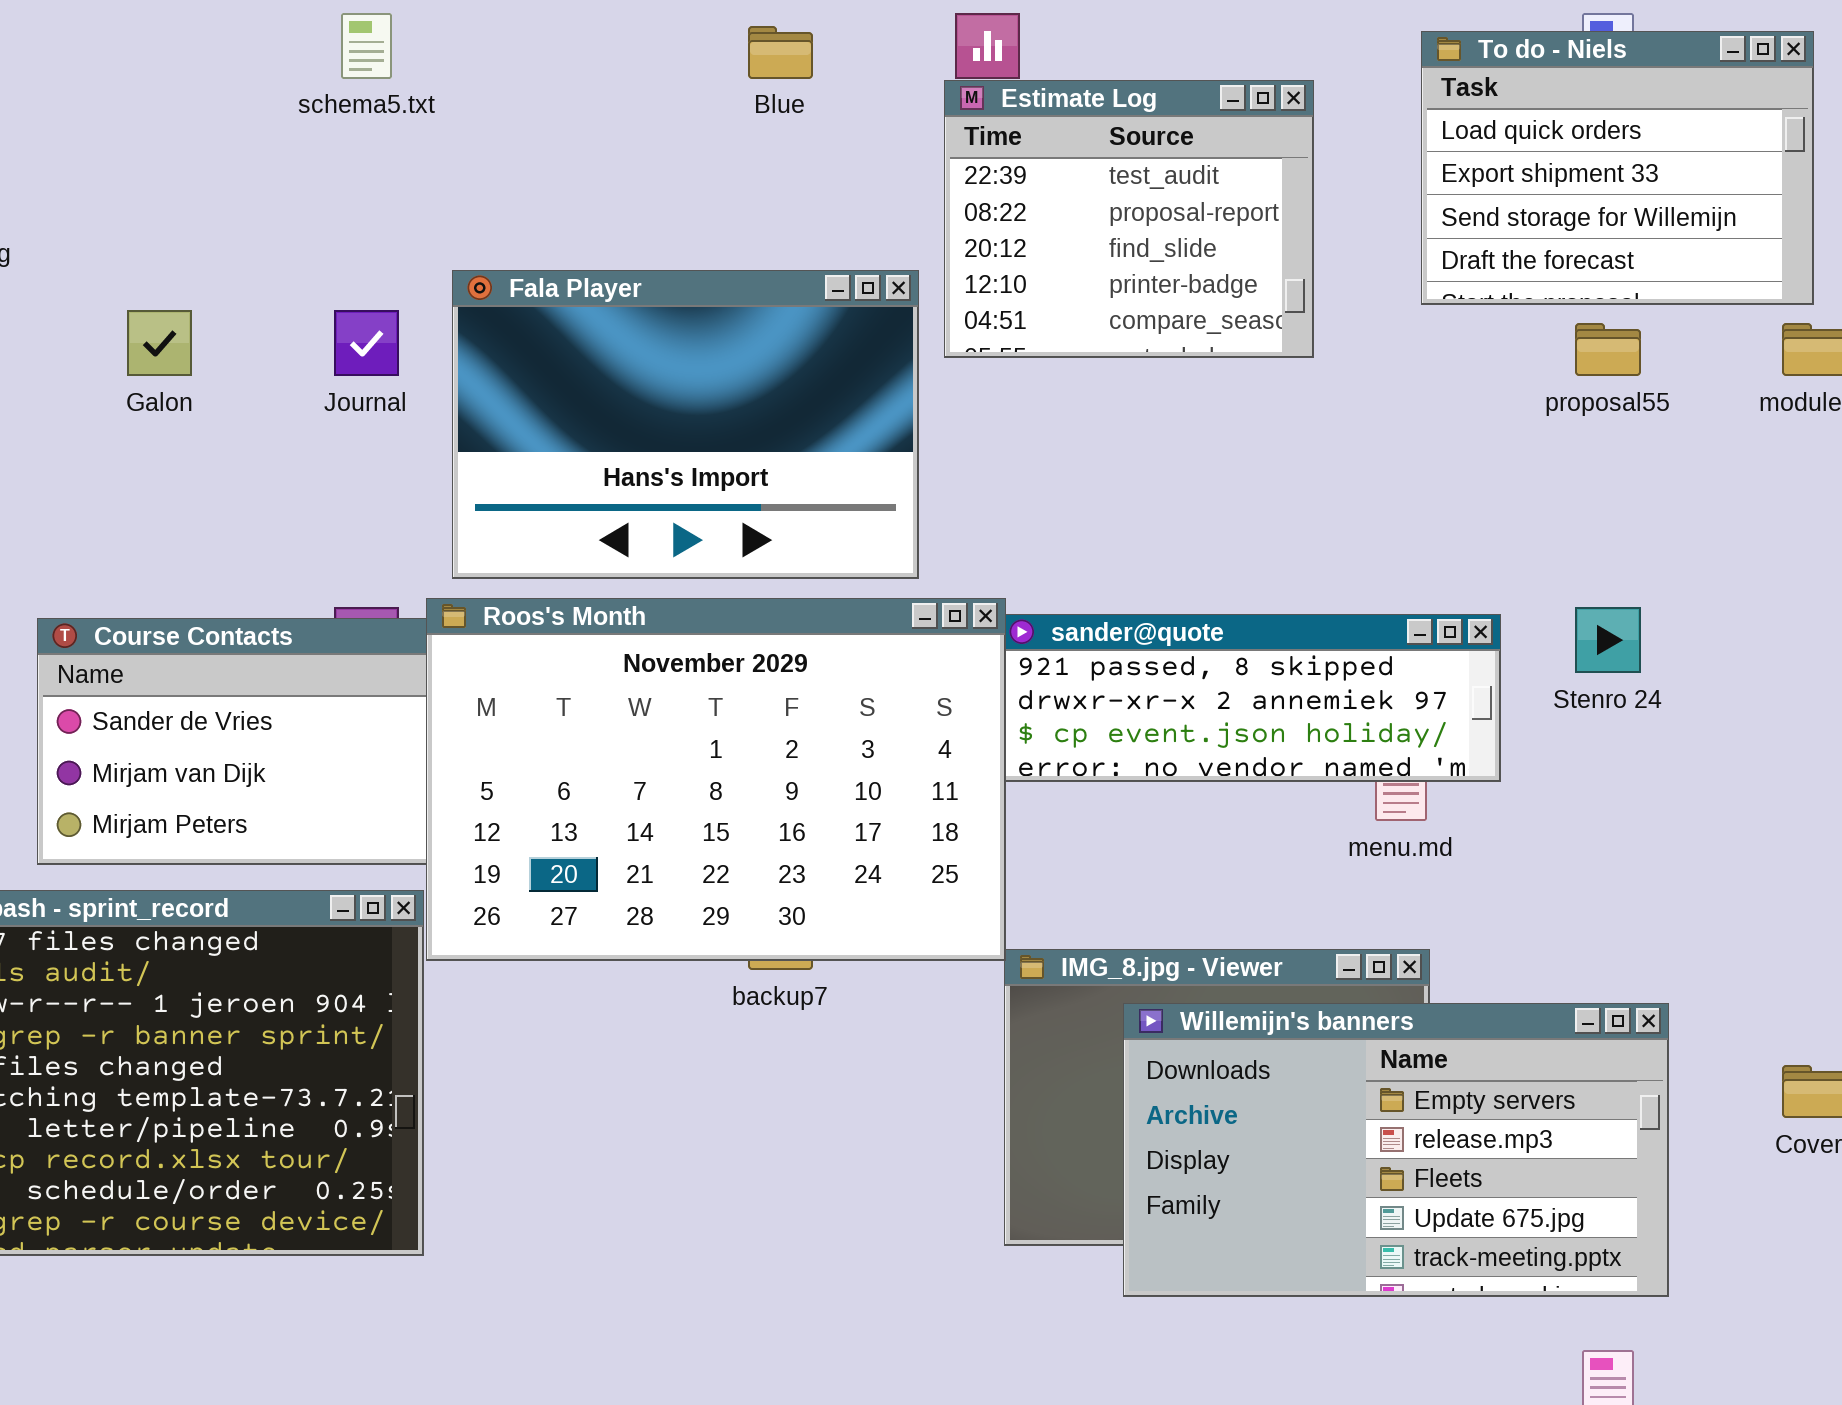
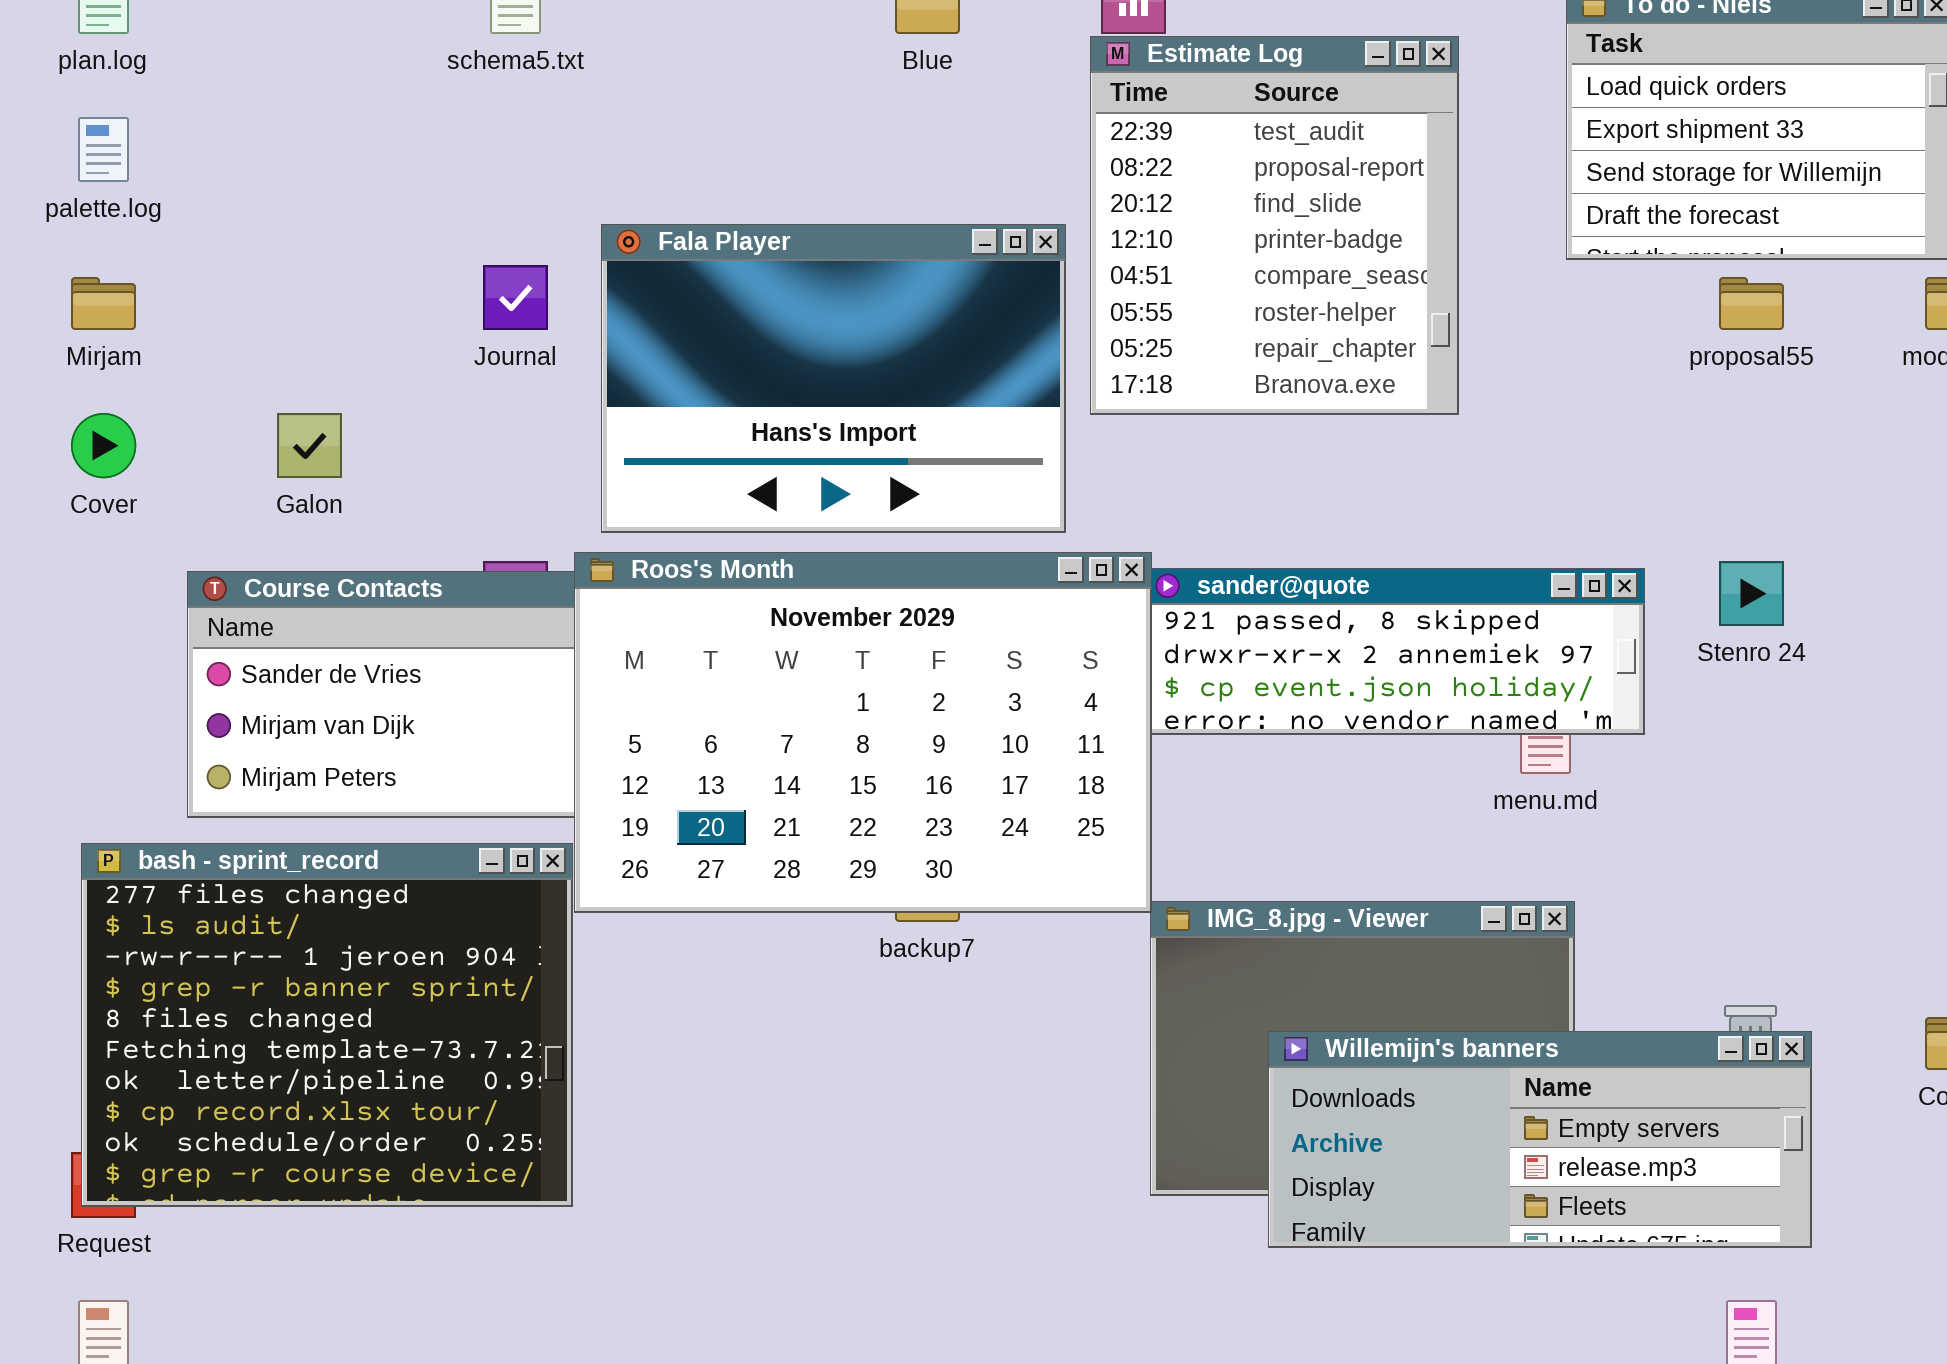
Estimate Log: [944,80,1314,358] -> [1090,36,1459,415], resized
Galon: [127,310,192,376] -> [277,413,342,478], moved
Willemijn's banners: [1123,1003,1669,1297] -> [1268,1031,1812,1248], resized

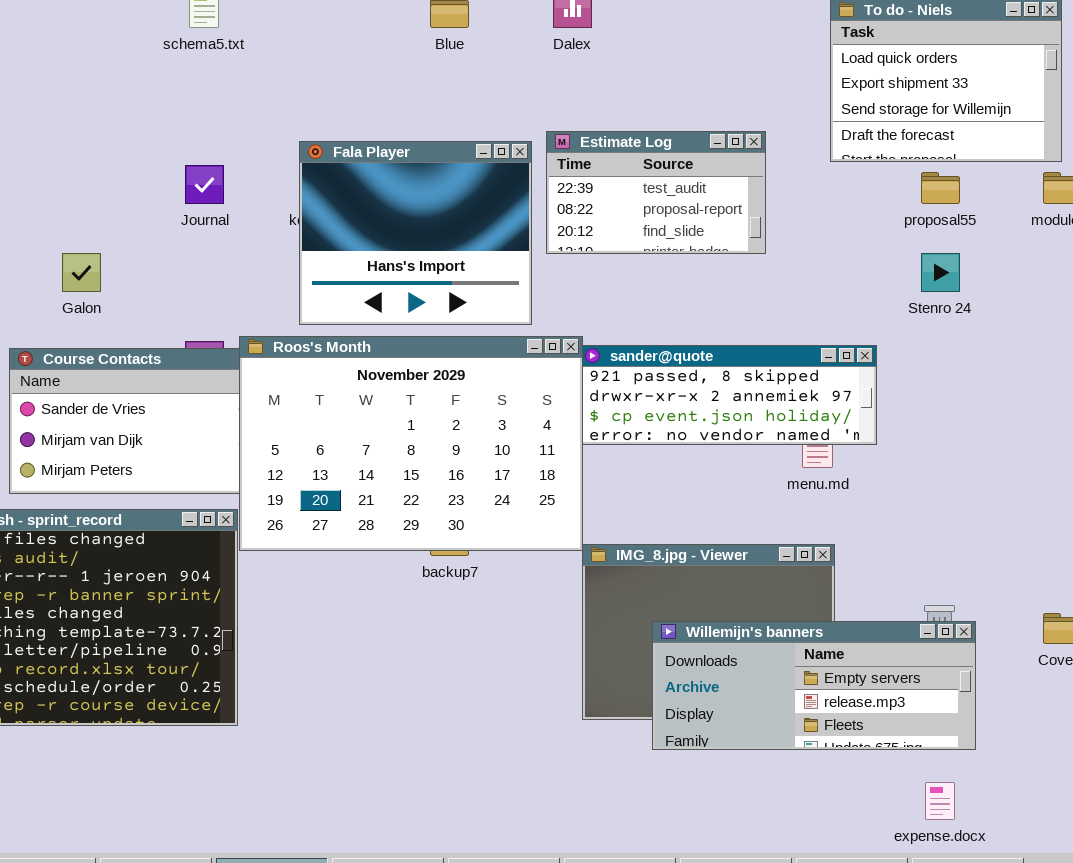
Estimate Log: [1090,36,1459,415] -> [546,131,766,254], resized
Fala Player: [601,224,1066,533] -> [299,141,532,325], resized
Stenro 24: [1719,561,1784,626] -> [921,253,960,292], moved

